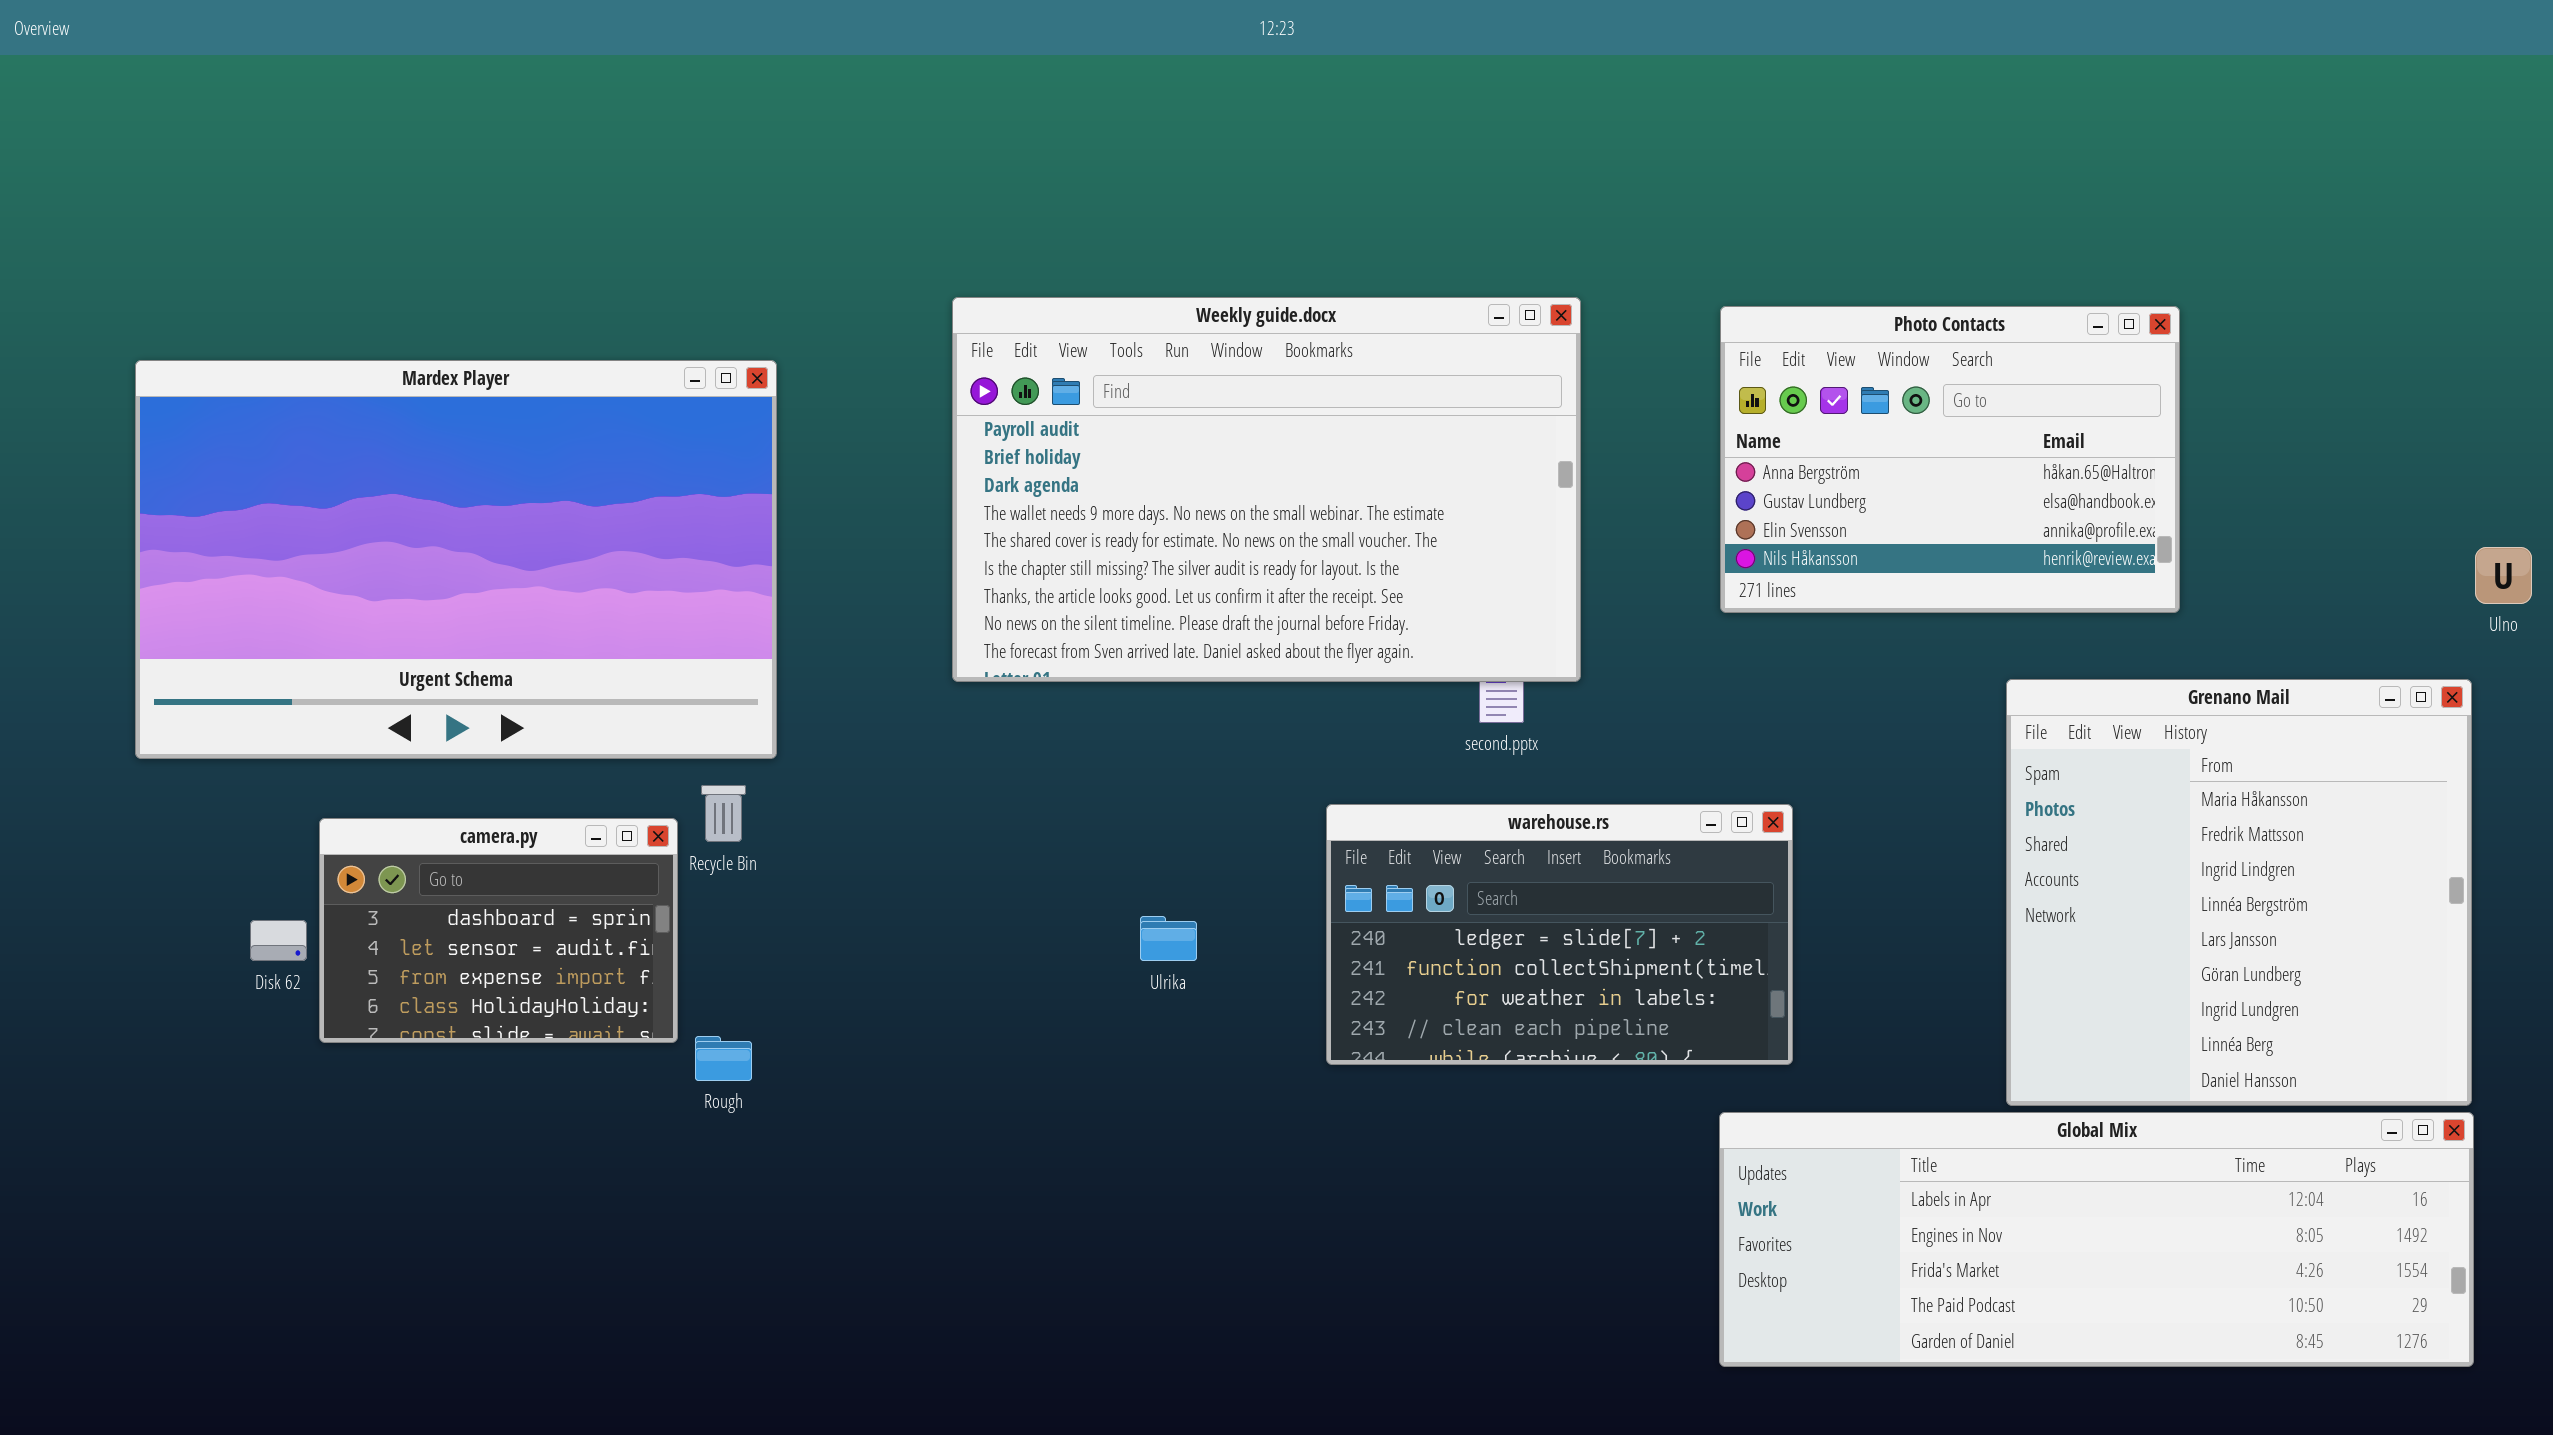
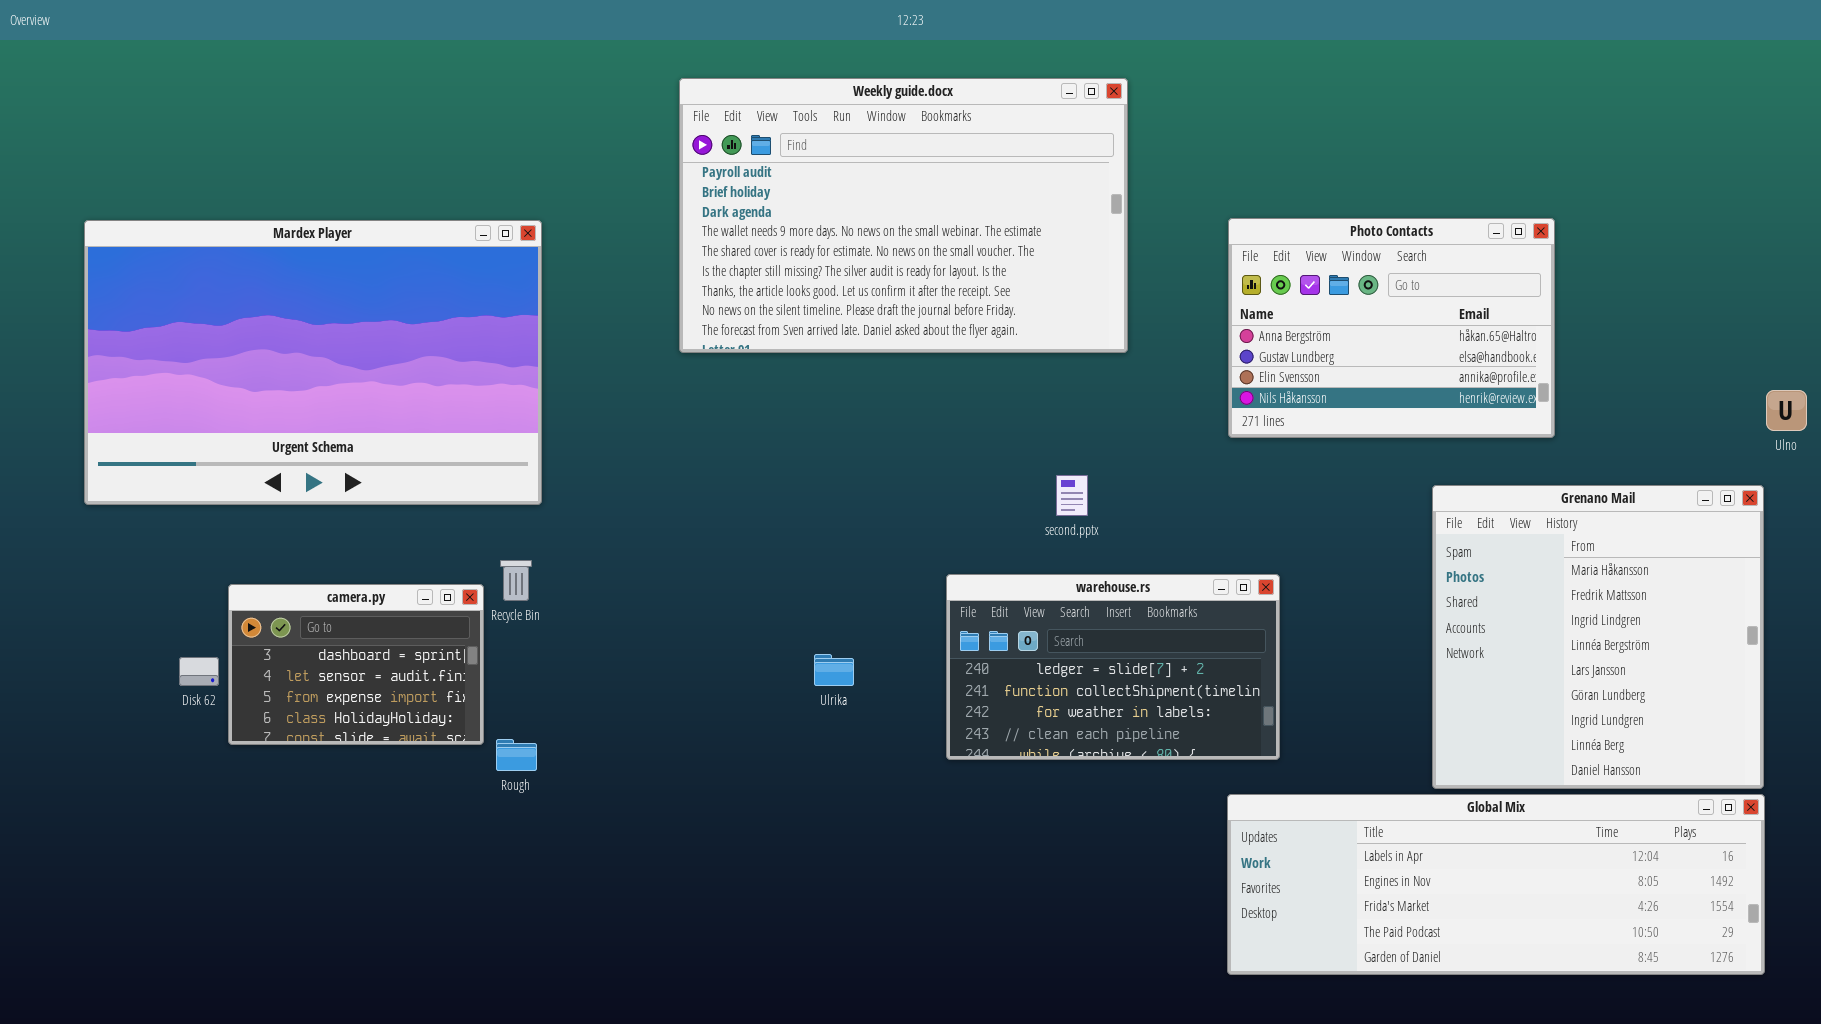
Weekly guide.docx: [952,297,1581,682] -> [679,78,1128,353], moved
Mardex Player: [135,360,777,759] -> [84,220,542,505], moved

